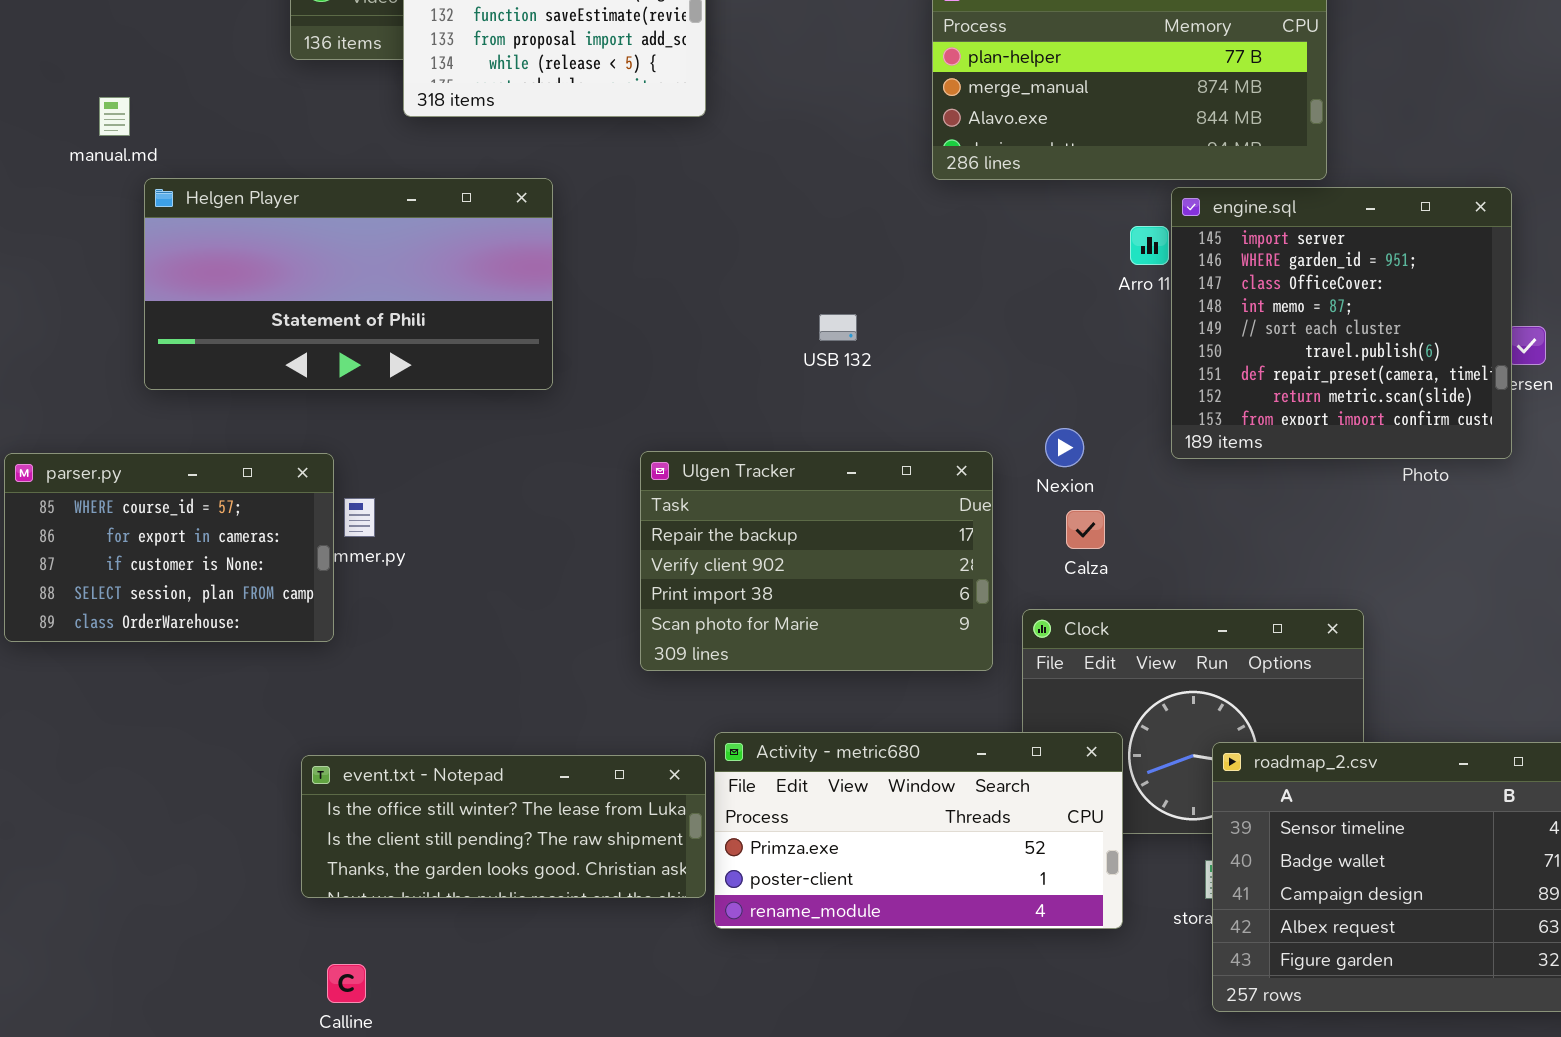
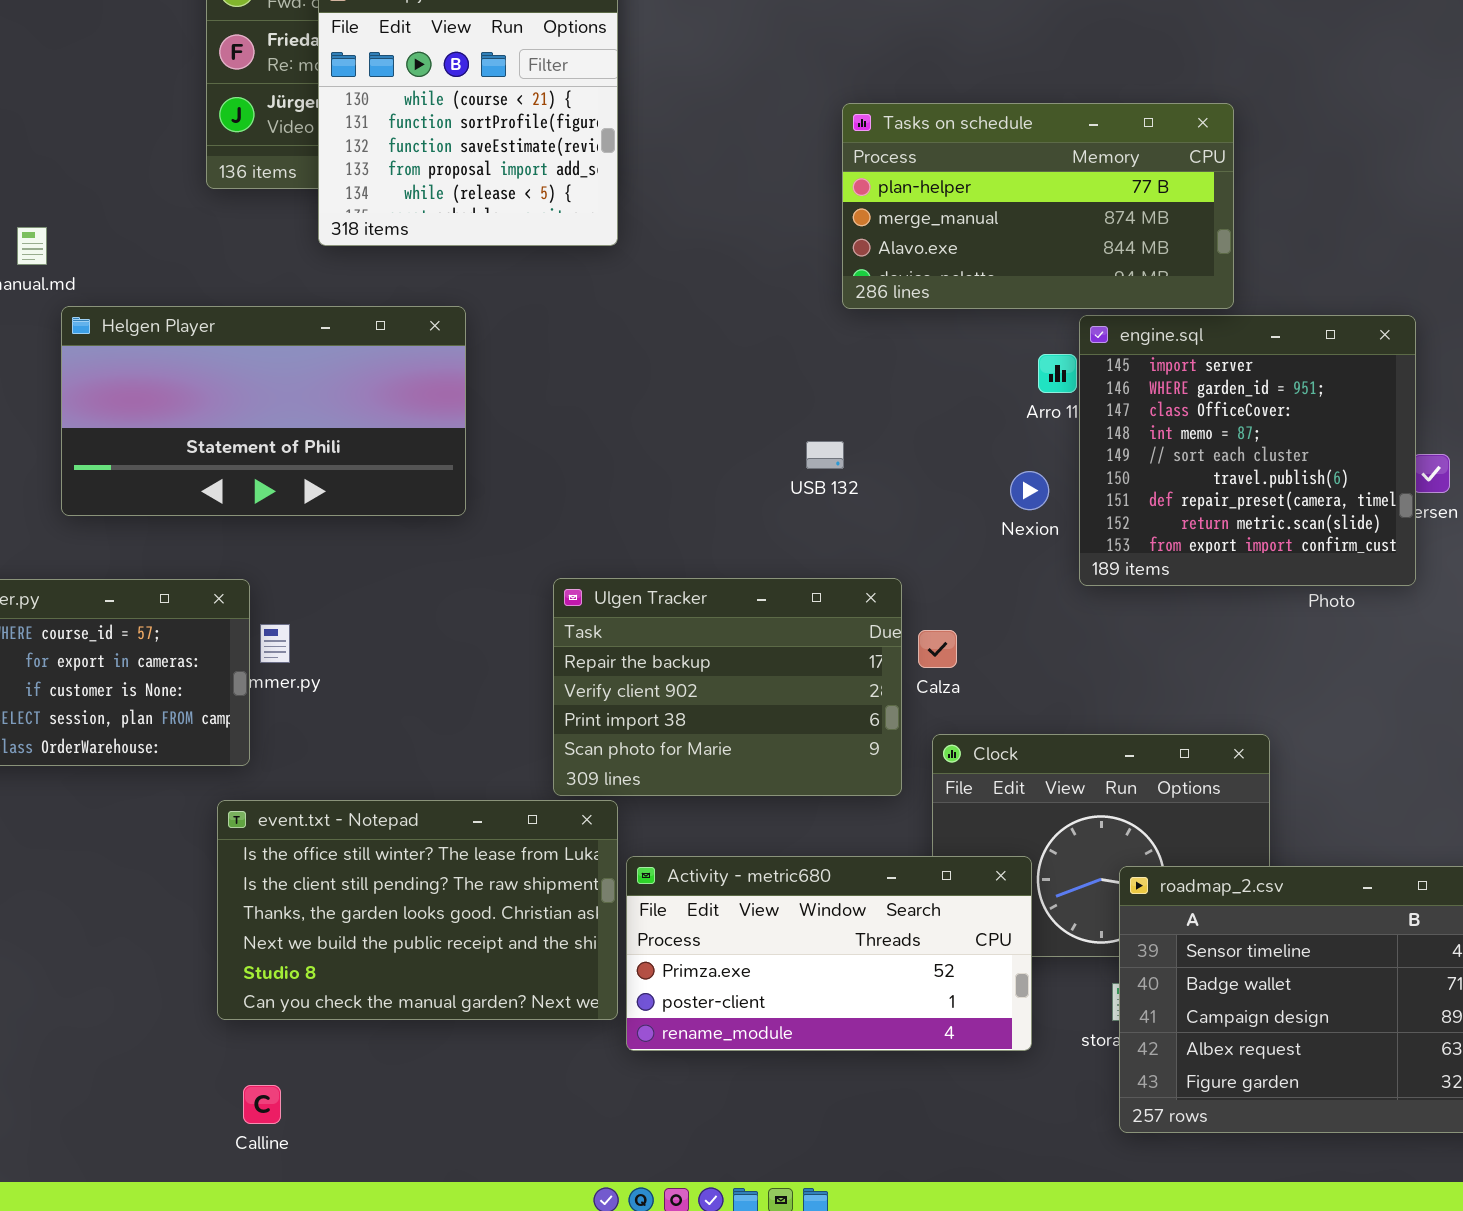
USB 132: [819,314,857,341] -> [806,441,844,469], moved
Nexion: [1045,428,1084,467] -> [1010,471,1049,510], moved
Calza: [1066,510,1105,549] -> [918,630,957,668], moved
event.txt - Notepad: [301,755,706,898] -> [217,800,618,1020], resized

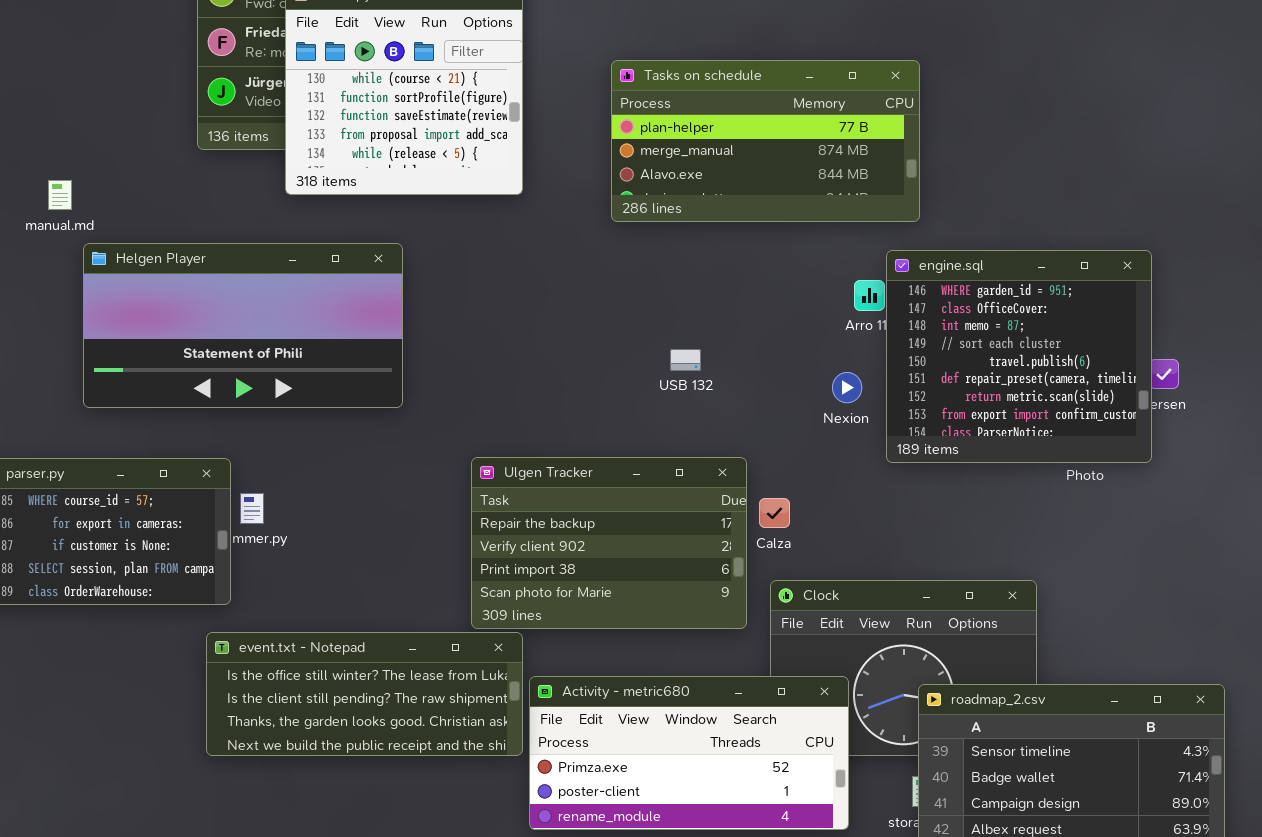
Tasks on schedule: [842,103,1234,309] -> [611,60,920,222], moved
engine.sql: [1079,315,1416,586] -> [886,250,1152,463], scrolled down 1 row
event.txt - Notepad: [217,800,618,1020] -> [206,632,523,756], resized

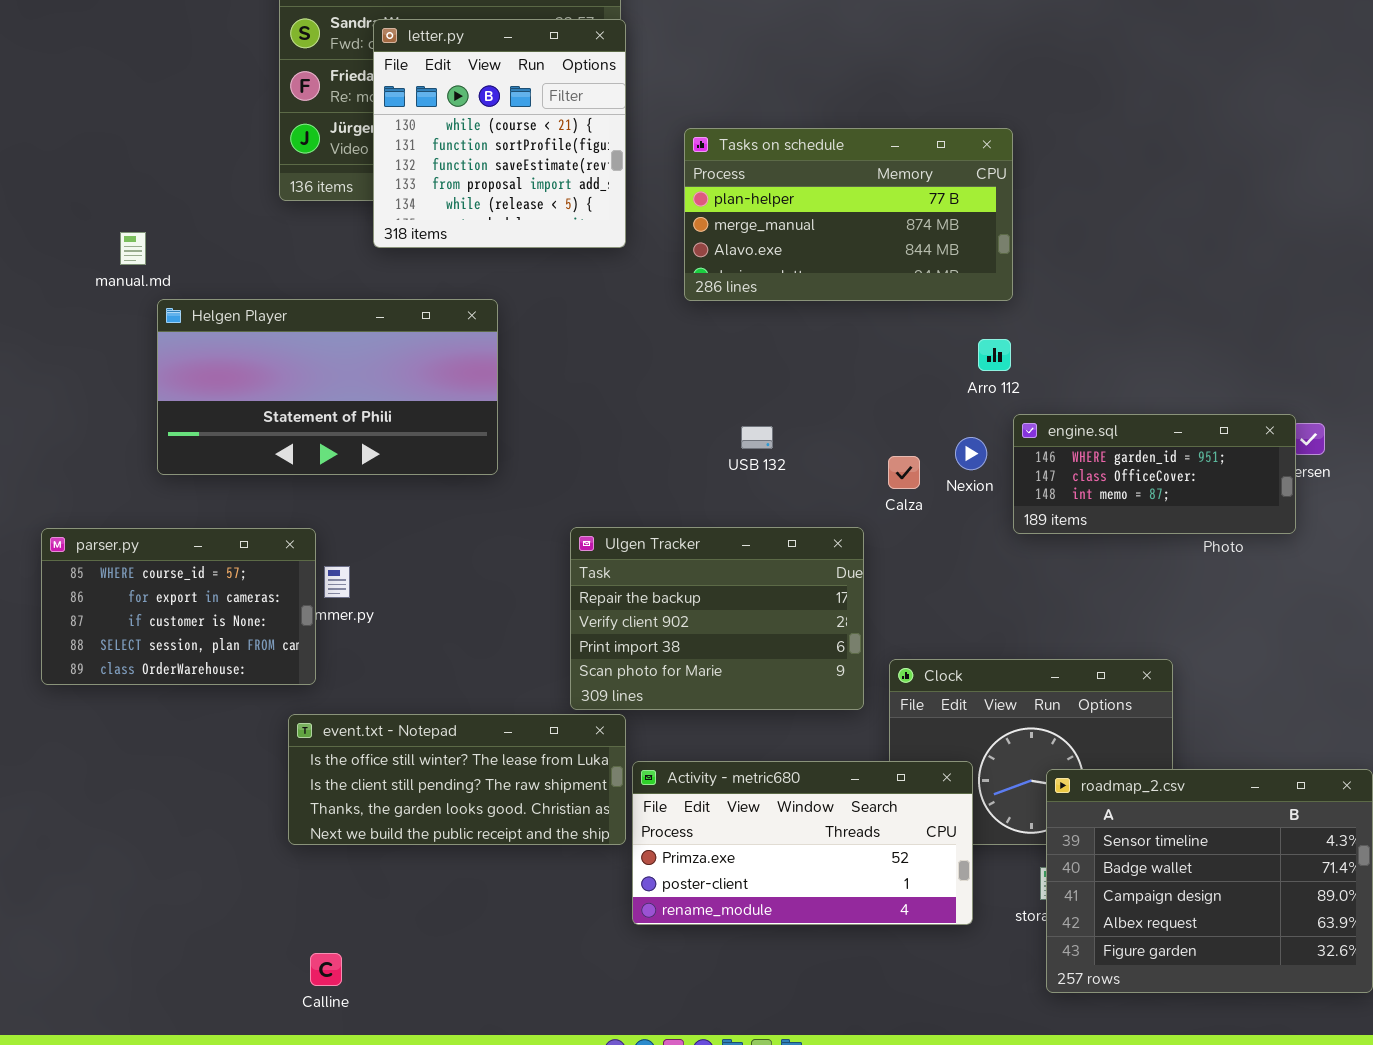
Tasks on schedule: [611,60,920,222] -> [684,128,1013,301], moved
engine.sql: [886,250,1152,463] -> [1013,414,1296,534], resized
USB 132: [670,349,701,371] -> [741,426,773,449], moved
Calza: [759,498,790,528] -> [888,456,920,489], moved

